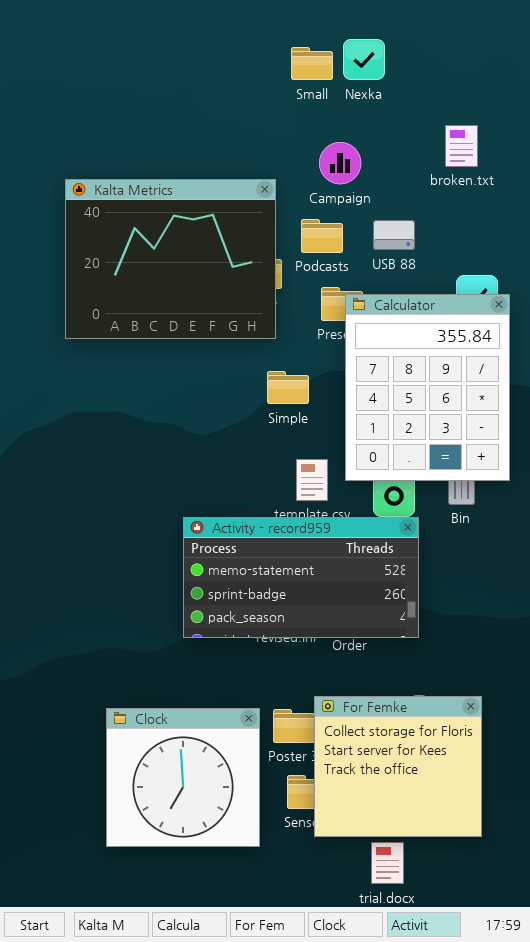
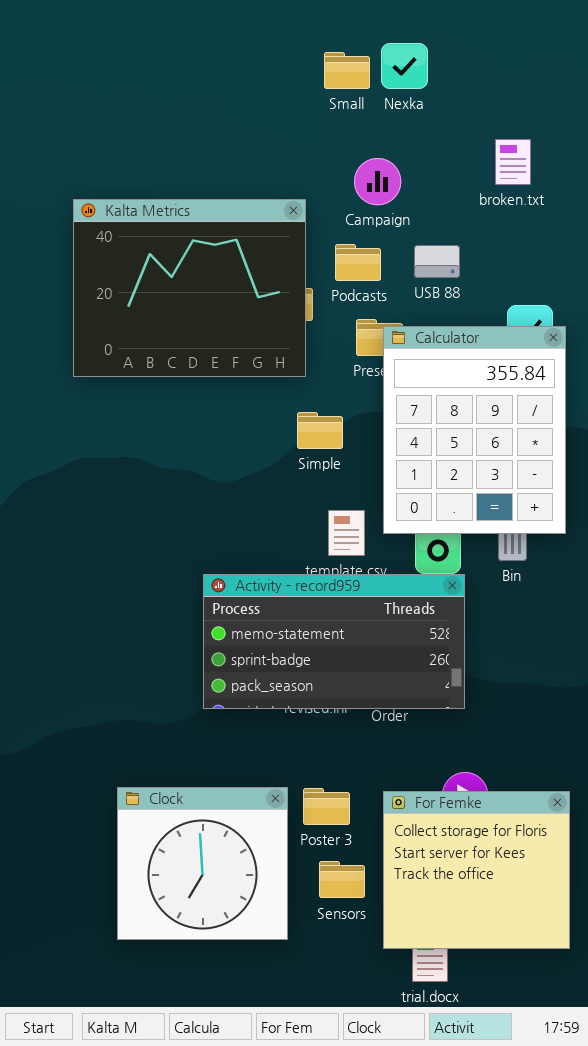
For Femke: [314,696,482,837] -> [383,791,570,949], moved

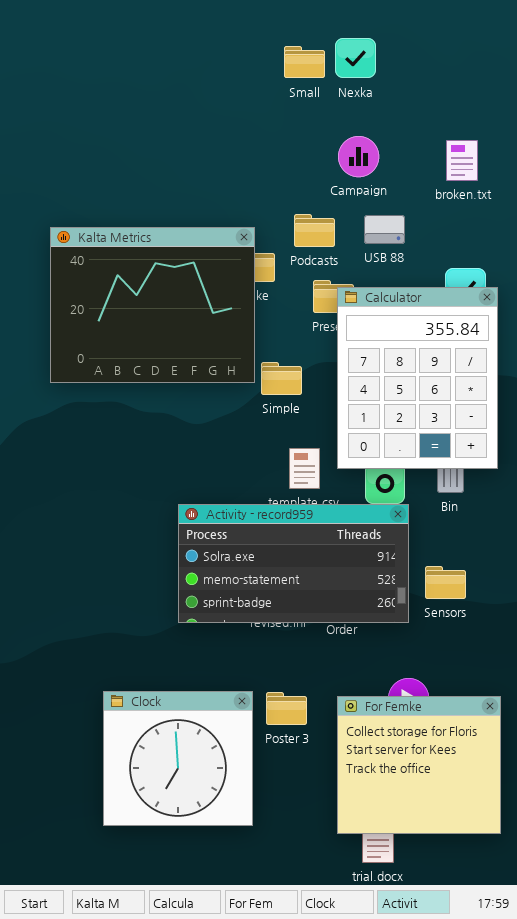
broken.txt: [495,139,531,185] -> [446,140,478,181], moved
Campaign: [354,158,401,205] -> [338,136,379,177], moved
Kalta Metrics: [73,199,306,377] -> [50,227,255,383], moved
Activity - record959: [203,574,465,709] -> [178,504,409,623], scrolled up 1 row
Sensors: [319,861,365,898] -> [425,566,466,599], moved

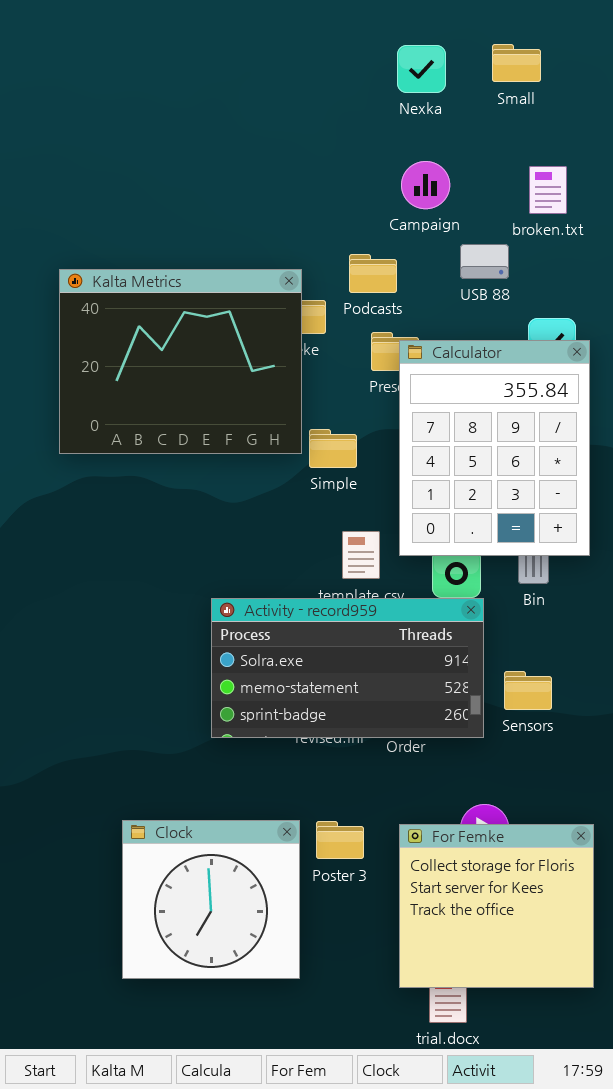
Small: [284,46,325,78] -> [492,44,541,82], moved
USB 88: [364,215,405,244] -> [460,244,509,279], moved

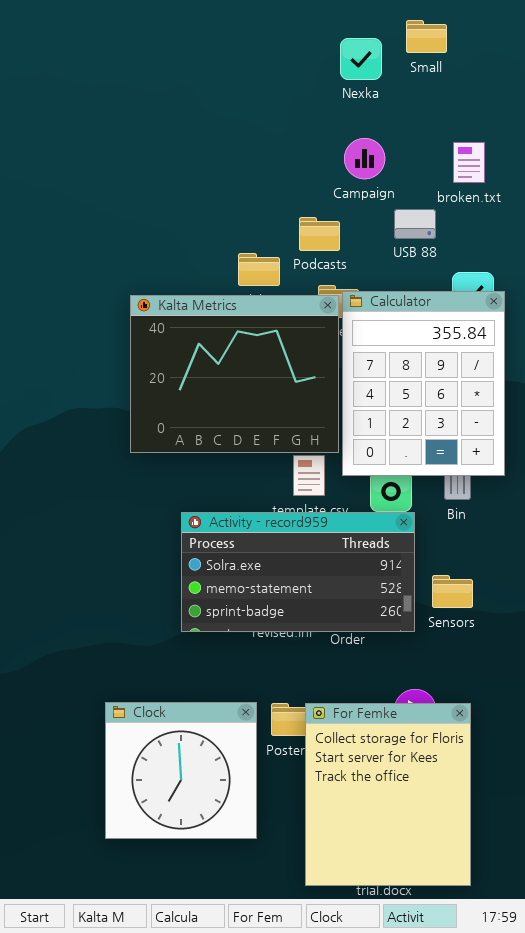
Small: [492,44,541,82] -> [406,20,447,53], moved
Kalta Metrics: [59,269,302,454] -> [130,295,339,453], moved
For Femke: [399,824,594,988] -> [305,703,471,886], moved, resized

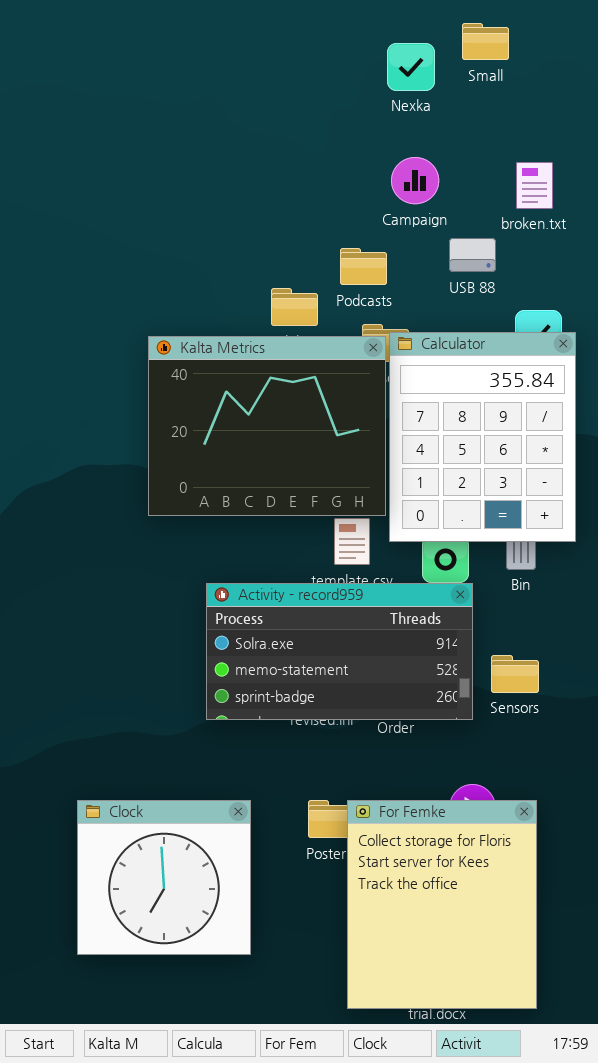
Clock: [105,702,257,839] -> [77,800,251,955], moved

